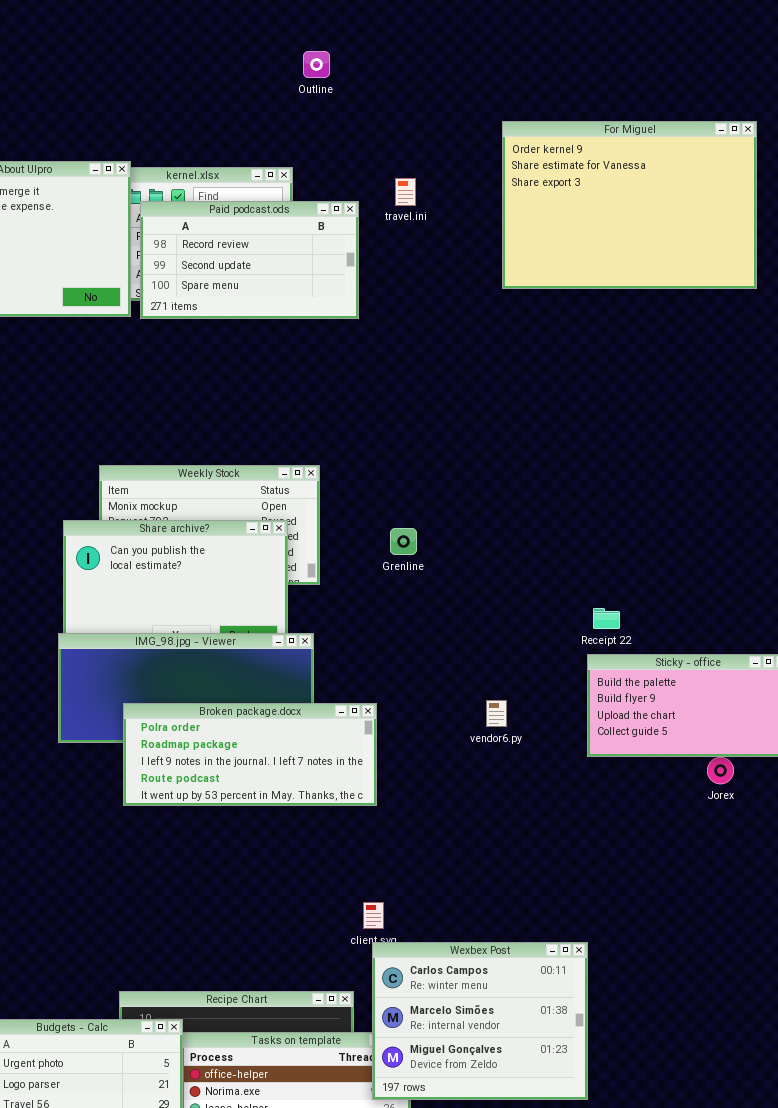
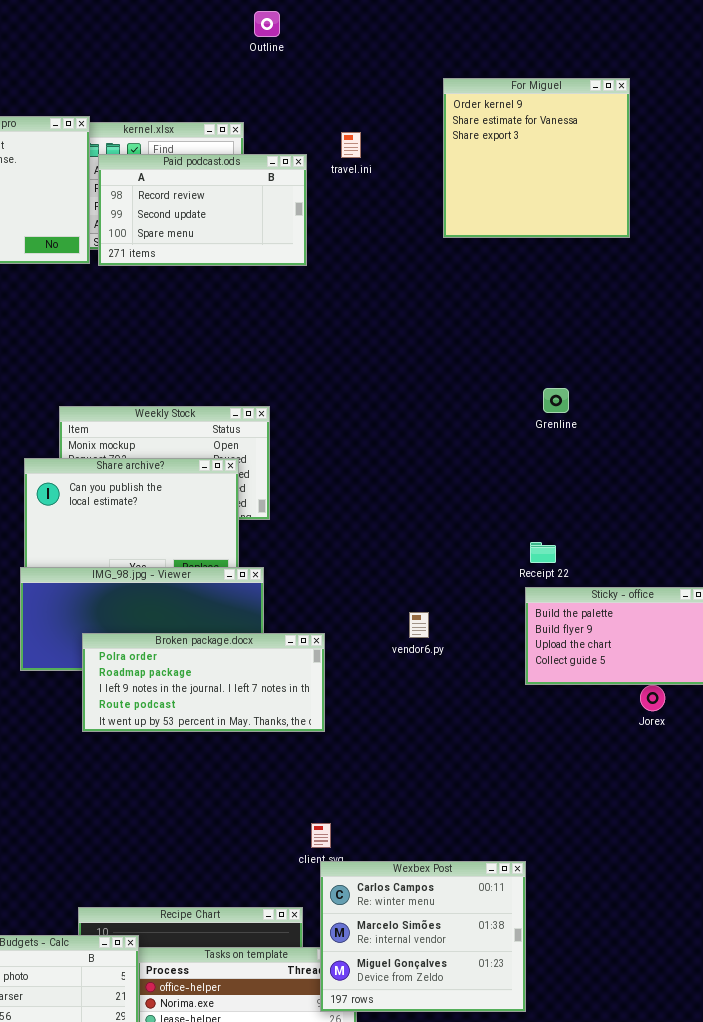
For Miguel: [502,121,757,289] -> [443,78,630,238], resized
Grenline: [390,528,417,555] -> [543,388,569,413], moved
vendor6.py: [486,700,507,727] -> [409,612,429,638], moved

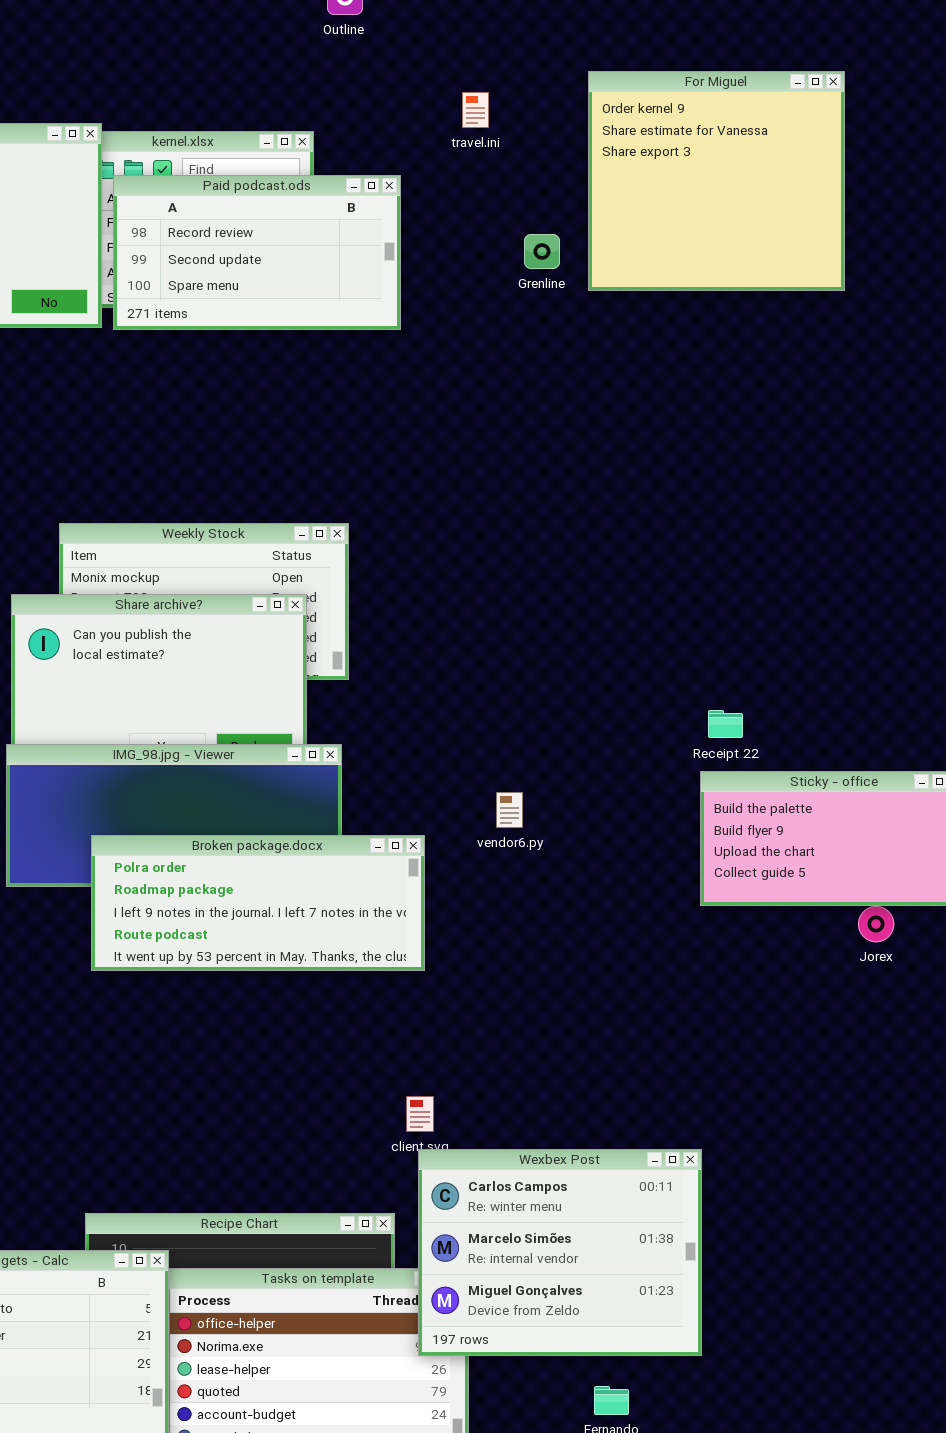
travel.ini: [341,132,361,158] -> [462,92,489,128], moved
Grenline: [543,388,569,413] -> [524,234,560,269], moved
vendor6.py: [409,612,429,638] -> [496,792,523,828], moved

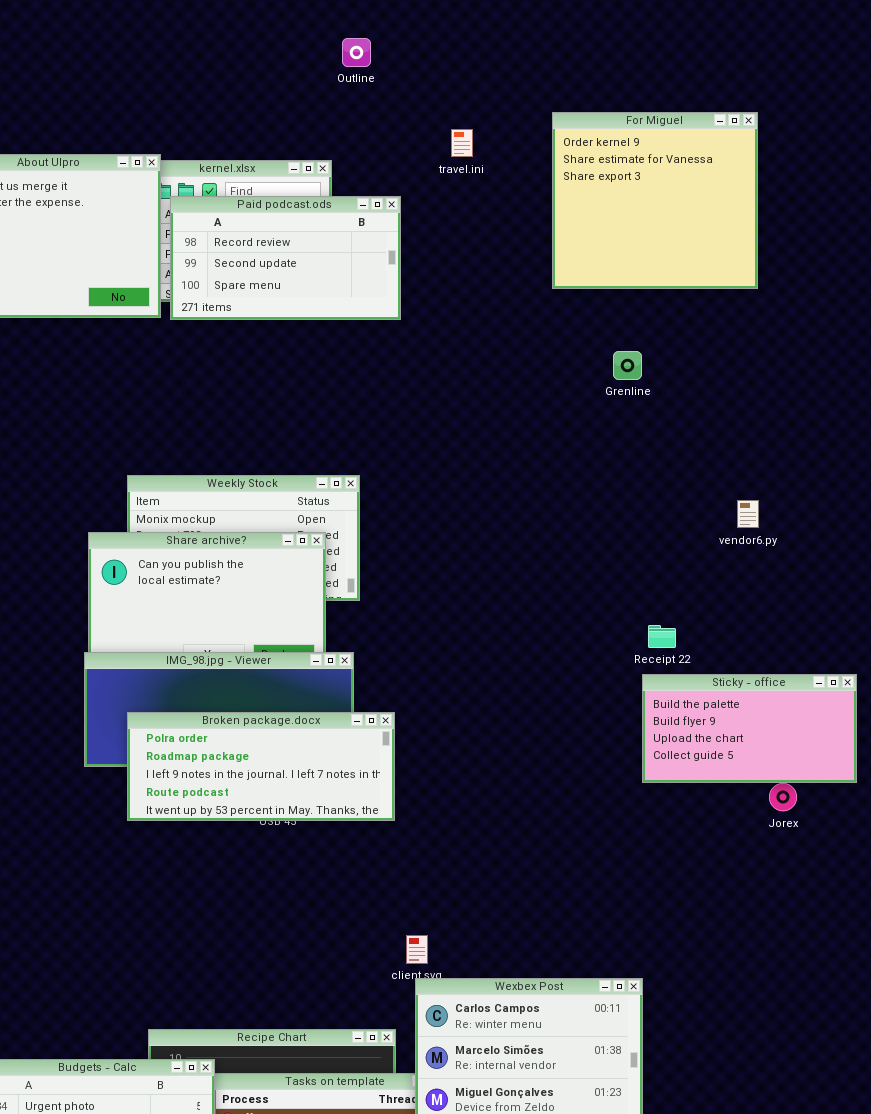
Grenline: [524,234,560,269] -> [613,351,642,380], moved
vendor6.py: [496,792,523,828] -> [737,500,759,528], moved
Broken package.docx: [91,835,425,971] -> [127,712,395,821], moved

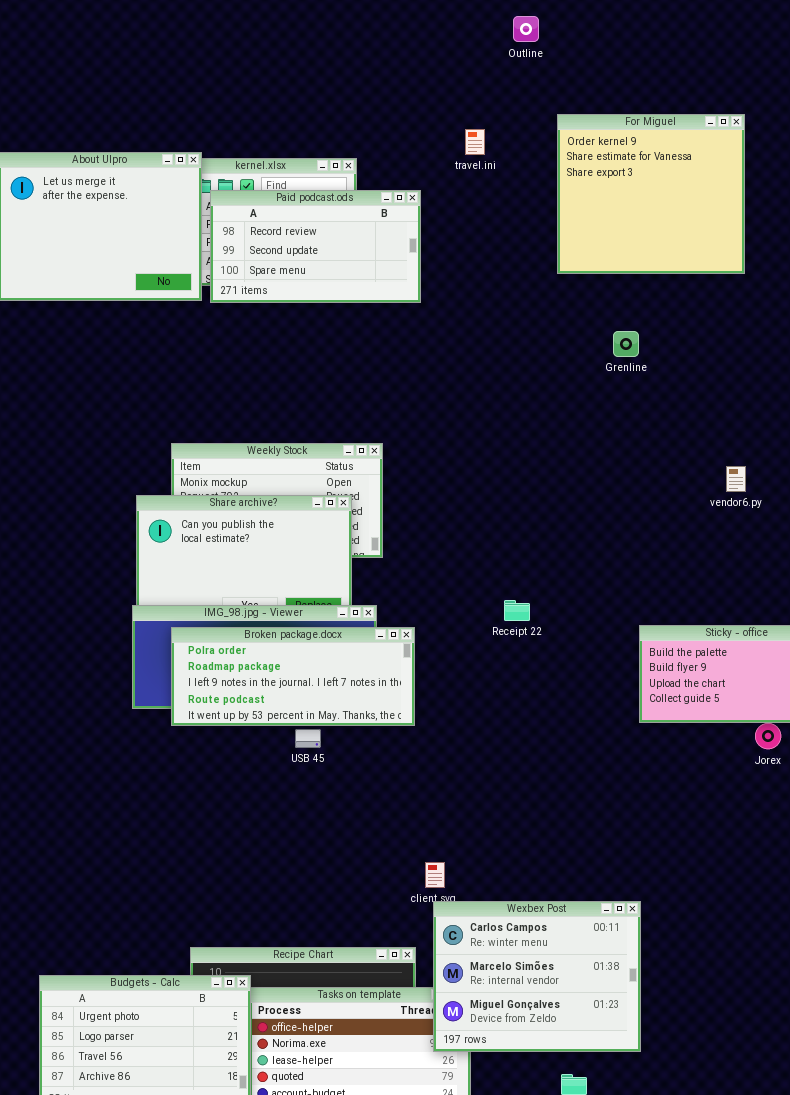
Outline: [342,38,371,67] -> [513,16,539,42], moved
Receipt 22: [648,625,676,648] -> [504,600,530,621], moved
Broken package.docx: [127,712,395,821] -> [171,627,415,726], moved

